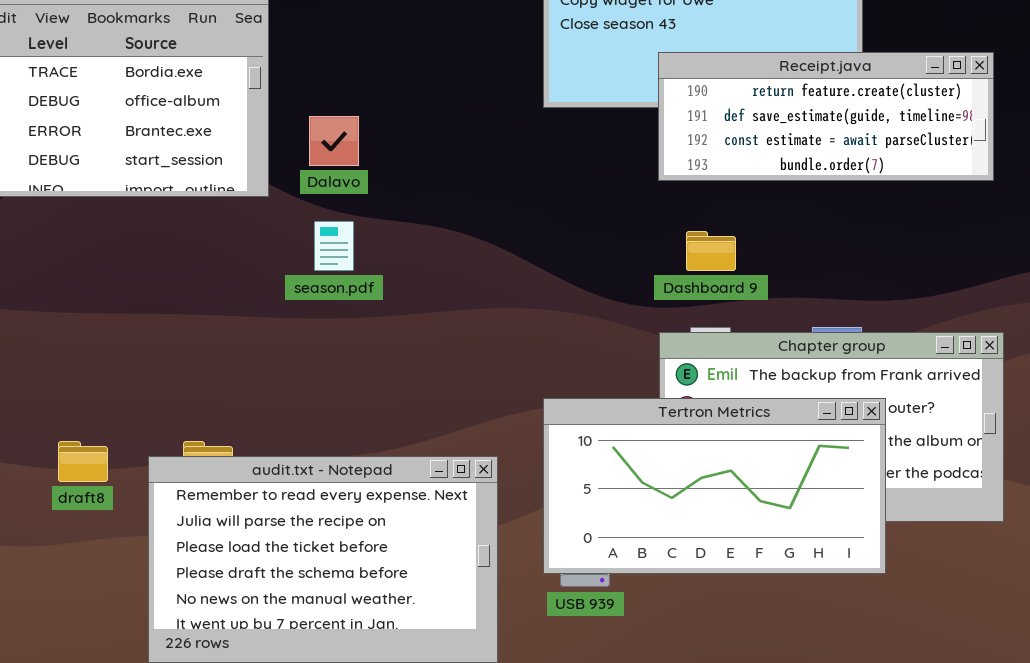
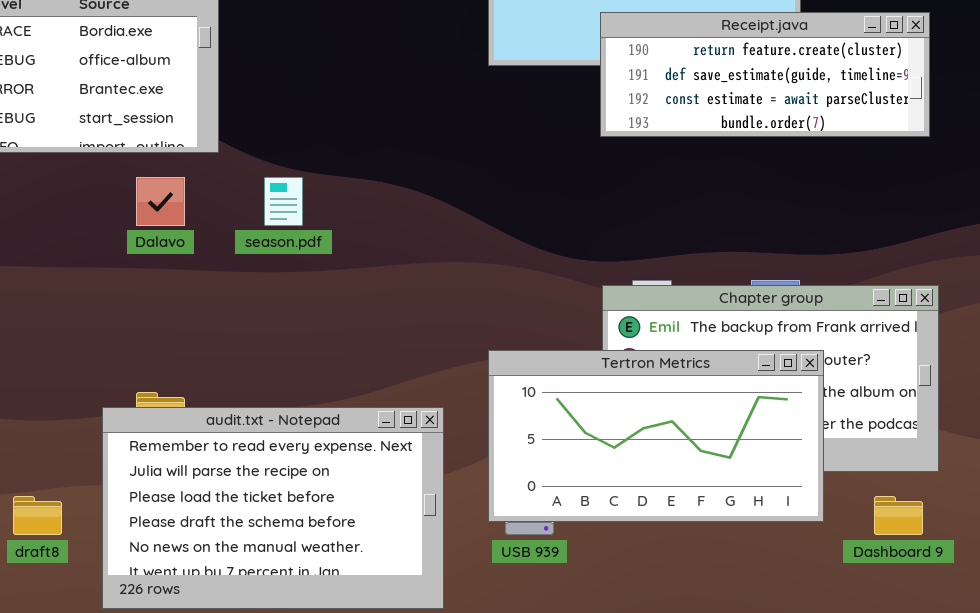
Dalavo: [309,116,359,166] -> [136,177,185,226], moved
Dashboard 9: [686,231,736,271] -> [874,496,923,535], moved
draft8: [58,441,108,482] -> [13,496,62,535], moved

